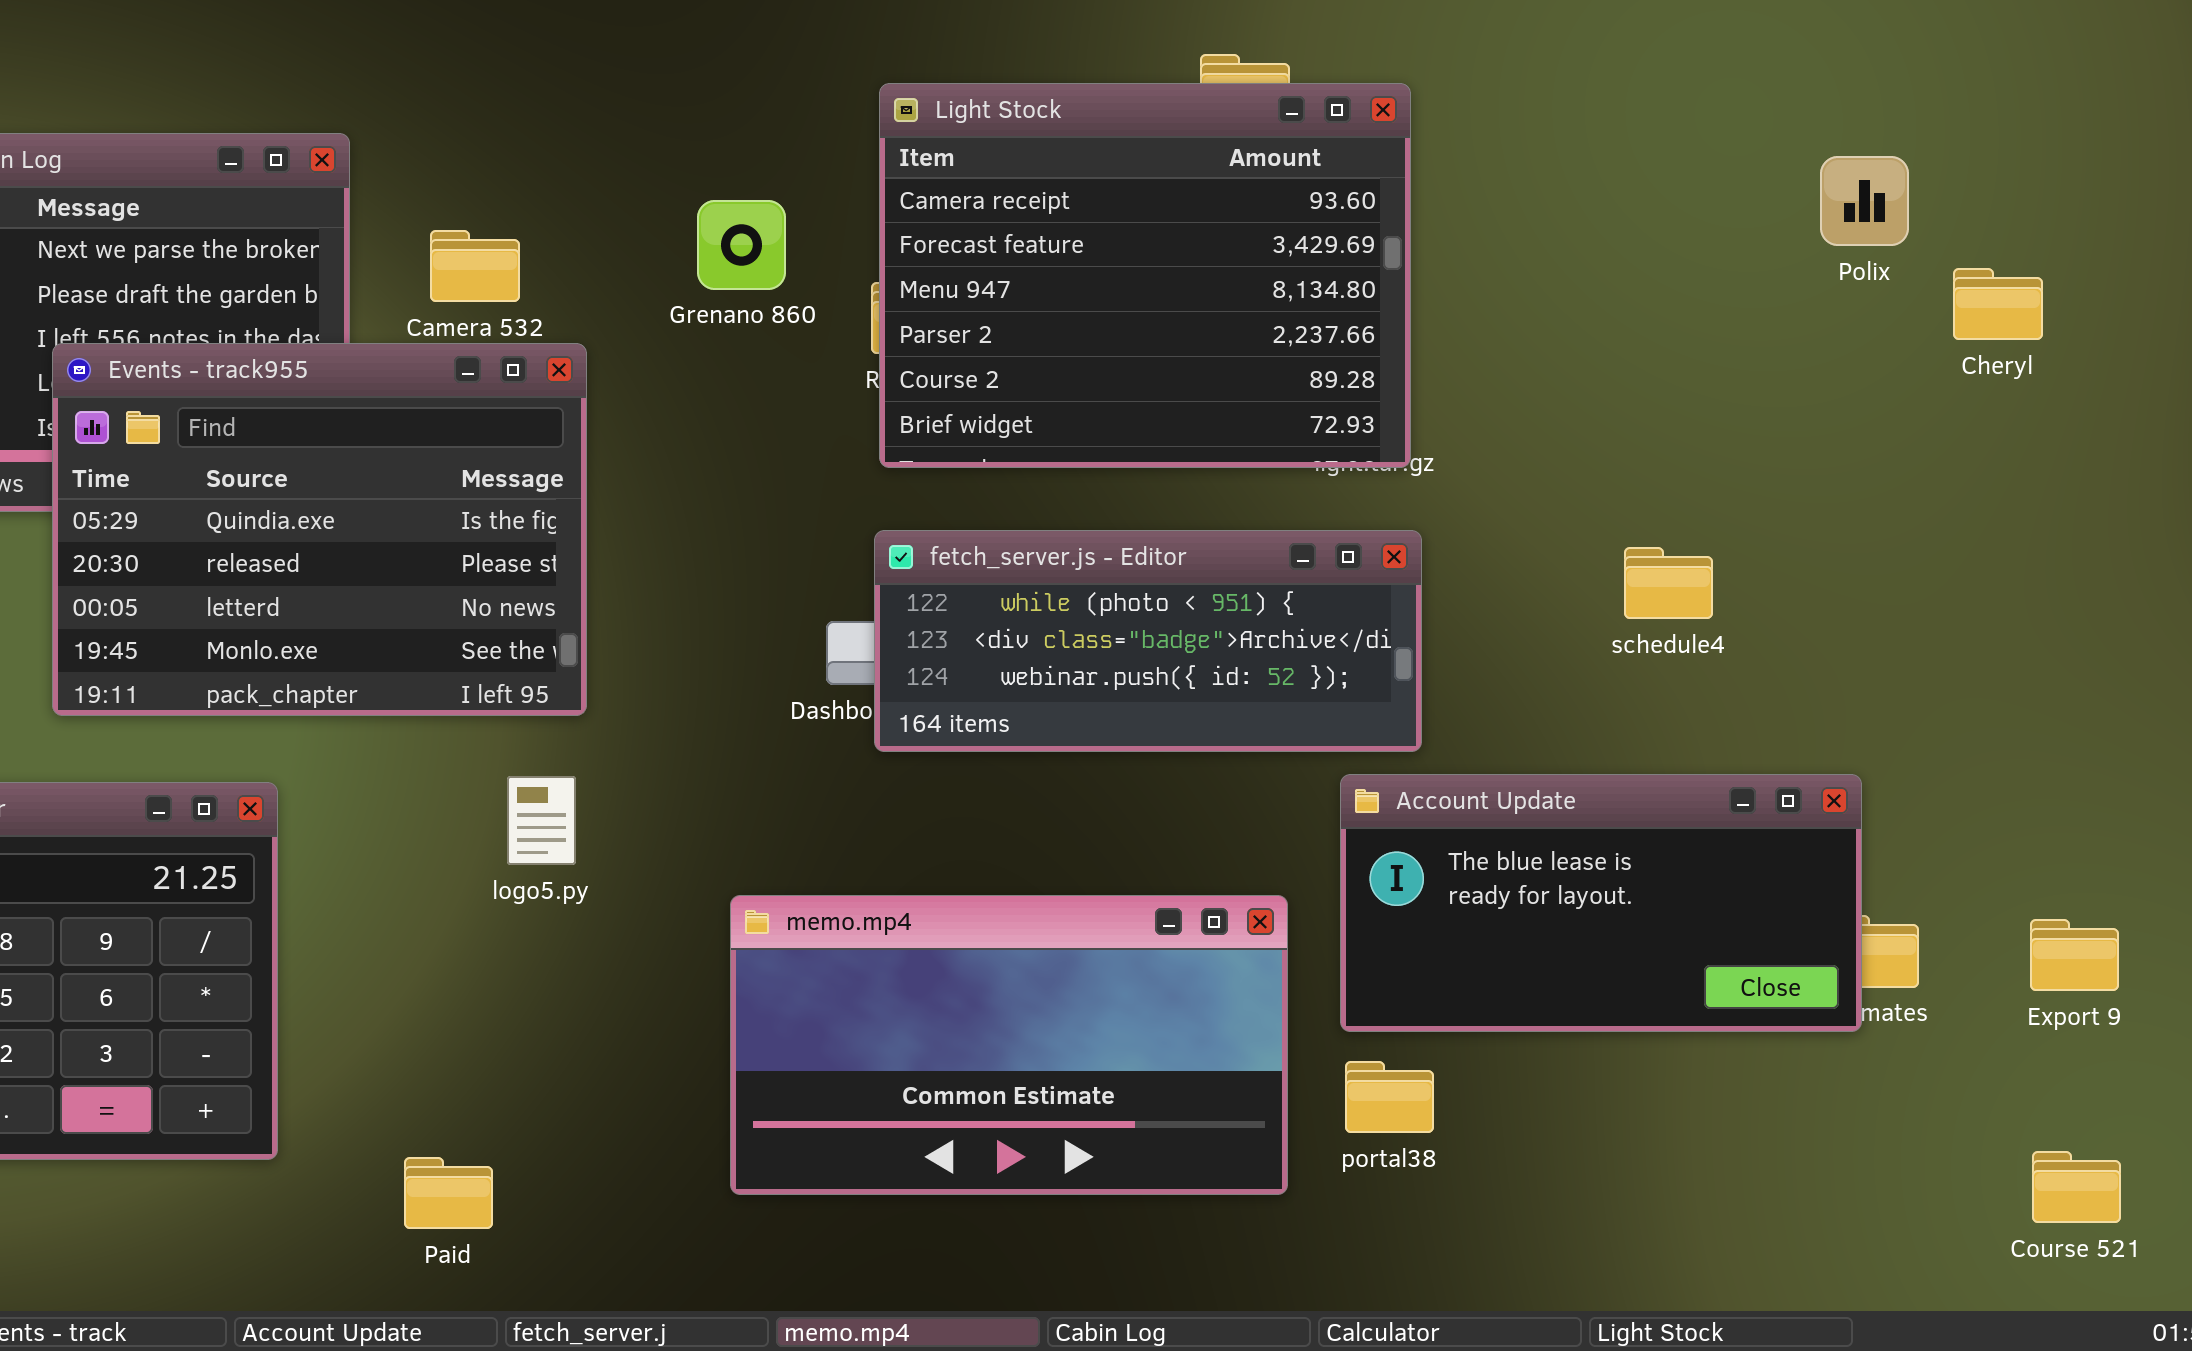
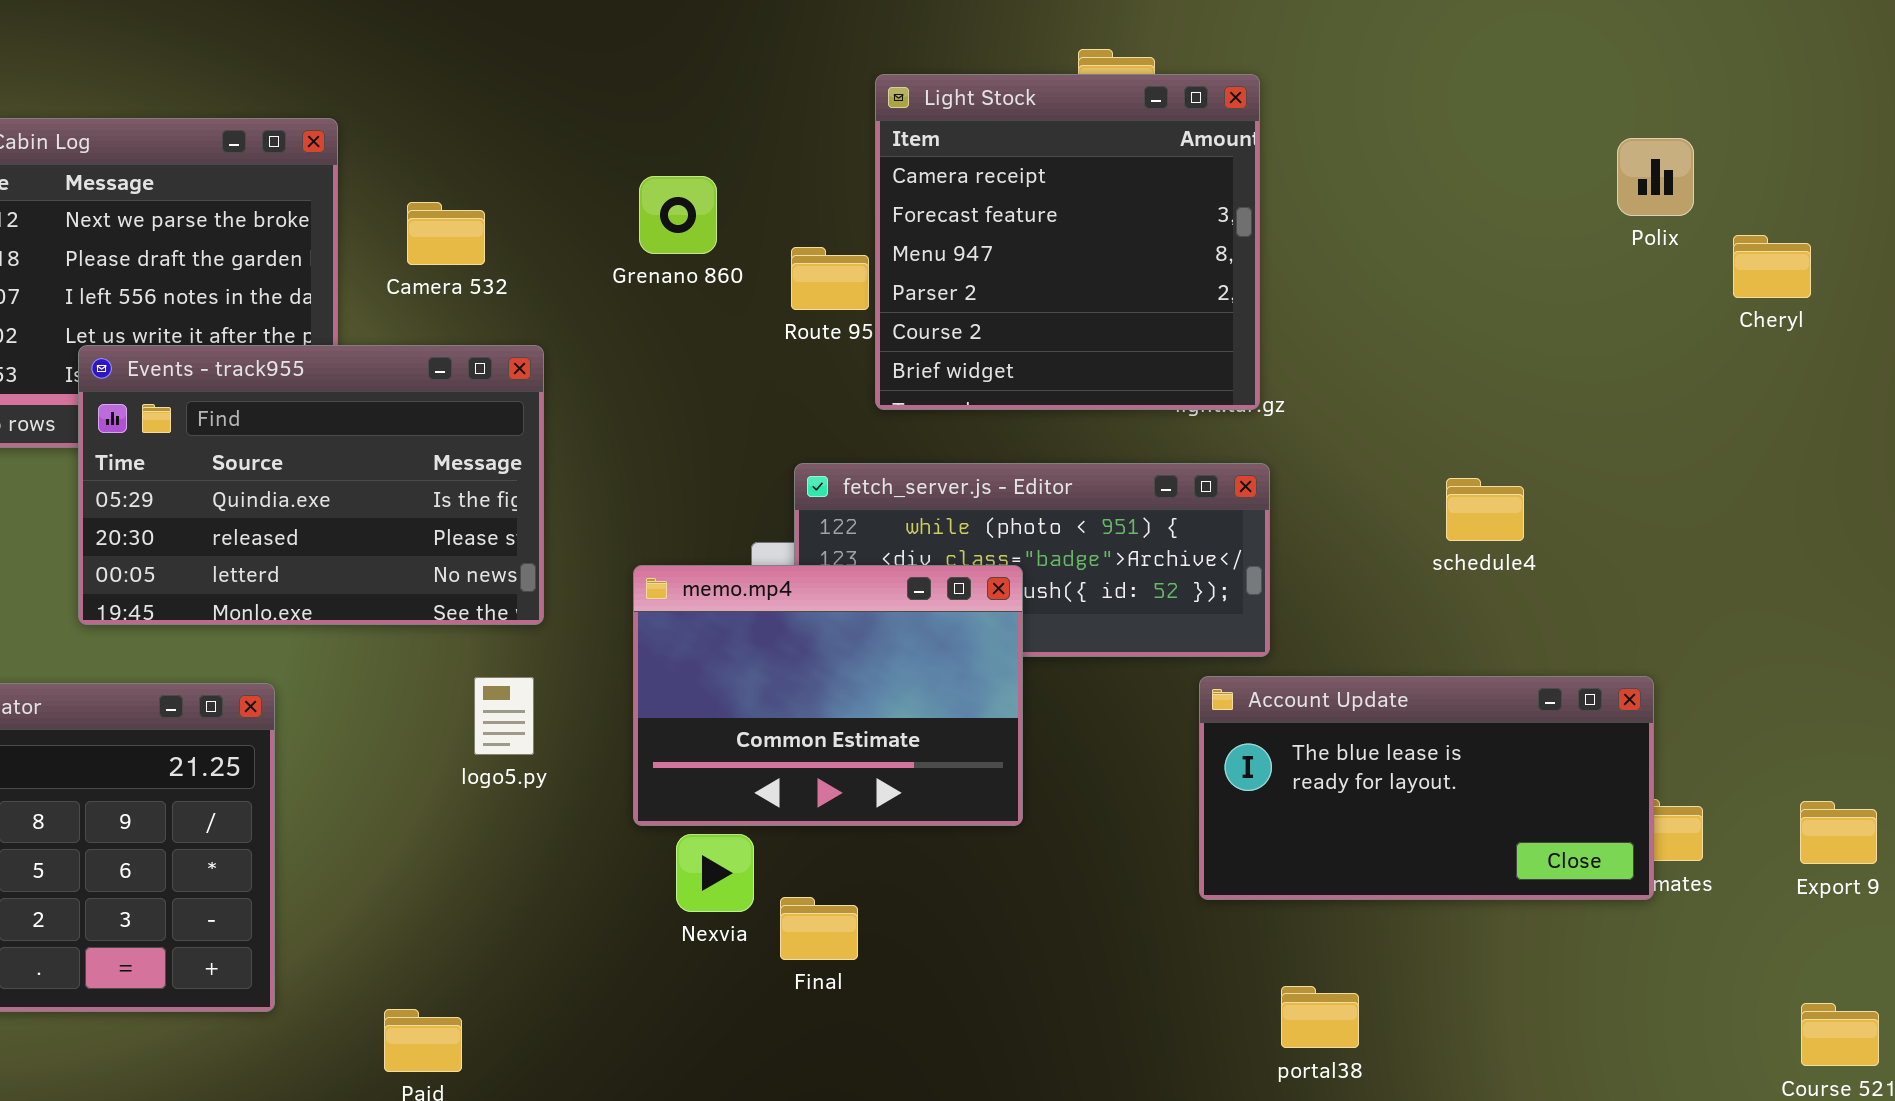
Light Stock: [879,83,1411,468] -> [875,74,1260,410], resized
Events - track955: [52,343,587,716] -> [78,345,544,625], resized
memo.mp4: [730,895,1288,1195] -> [633,565,1023,826], moved, resized
portal38: [1345,1061,1434,1133] -> [1281,986,1359,1048], moved

